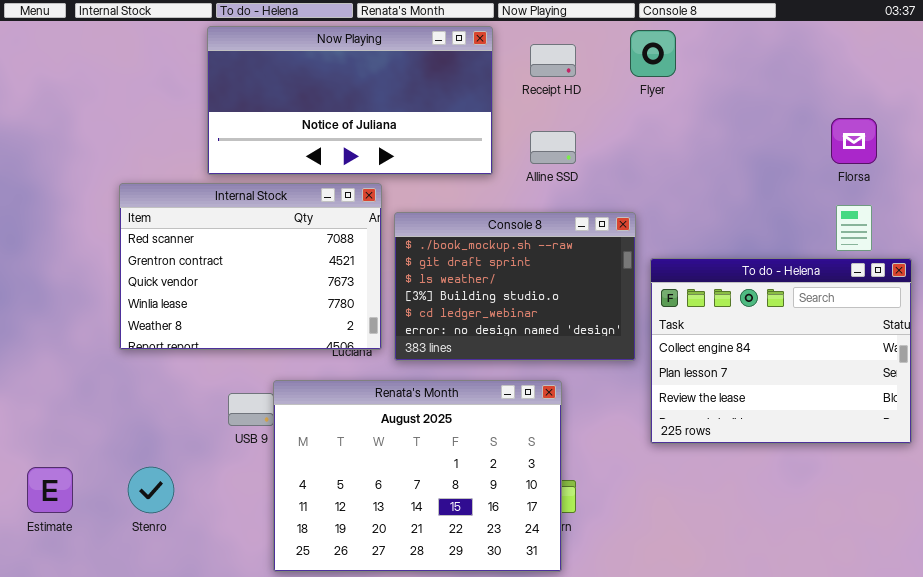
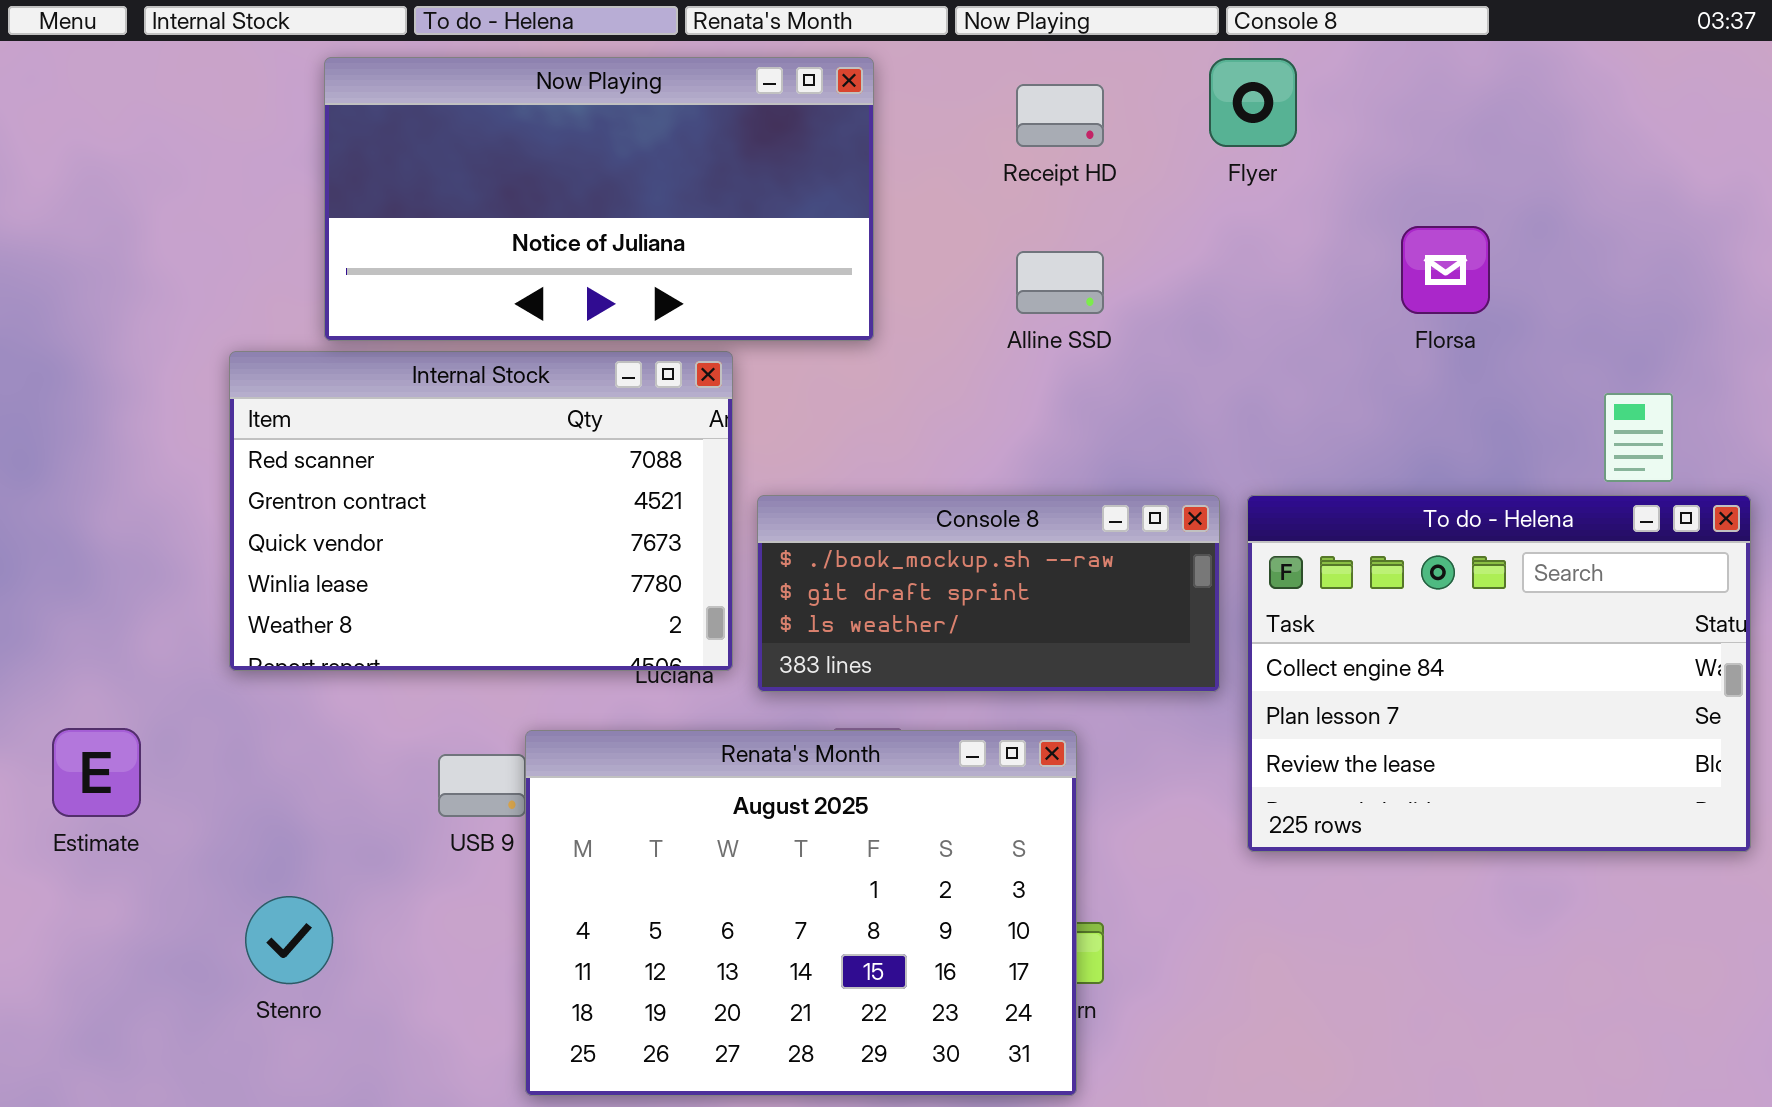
Now Playing: [207,26,493,175] -> [324,57,874,341], moved
Florsa: [831,118,877,164] -> [1401,226,1490,314], moved
Console 8: [394,212,636,361] -> [757,495,1220,692], resized
Estimate: [27,467,73,513] -> [52,728,141,817], moved

